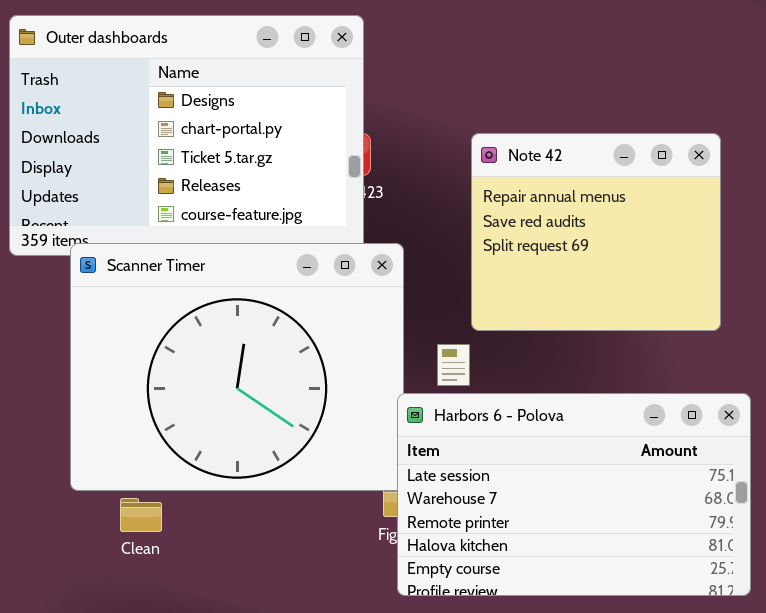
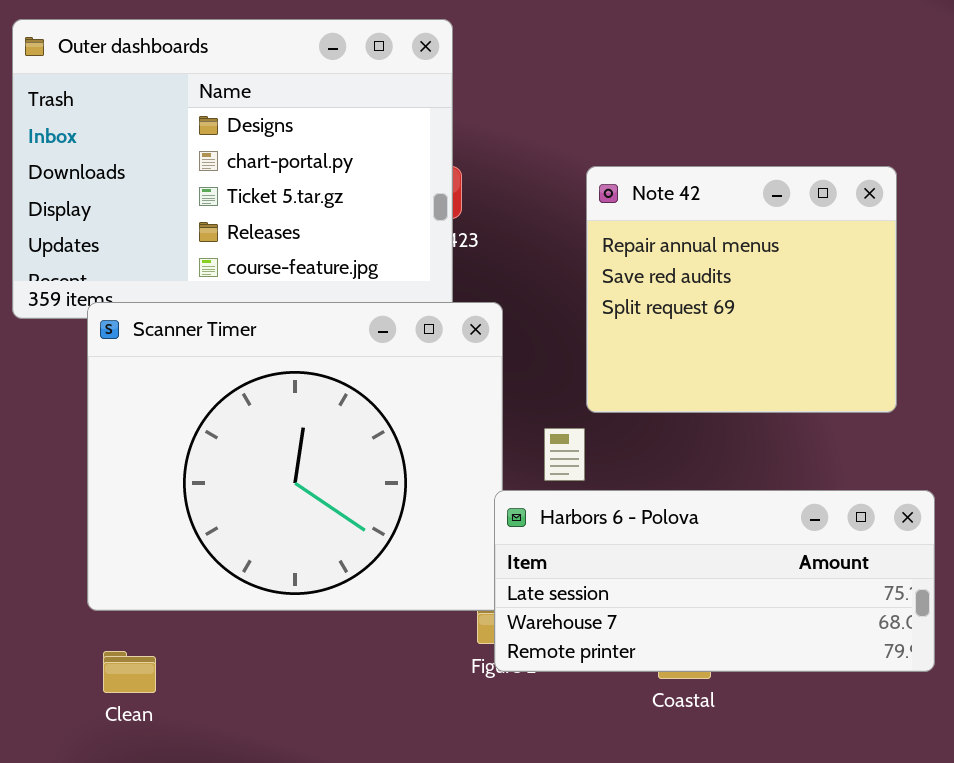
Harbors 6 - Polova: [397,393,751,596] -> [494,490,935,672], resized
Clean: [120,498,162,532] -> [103,651,156,693], moved

